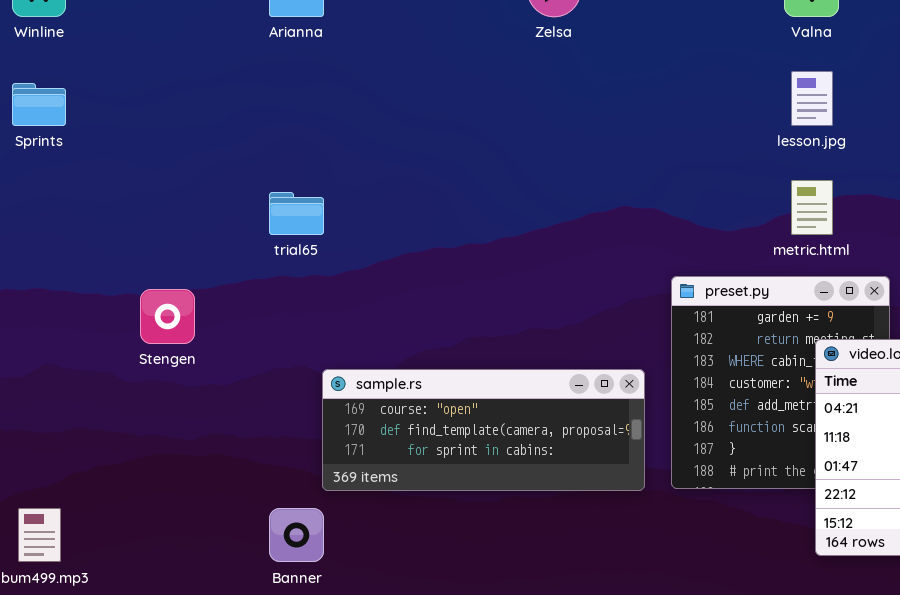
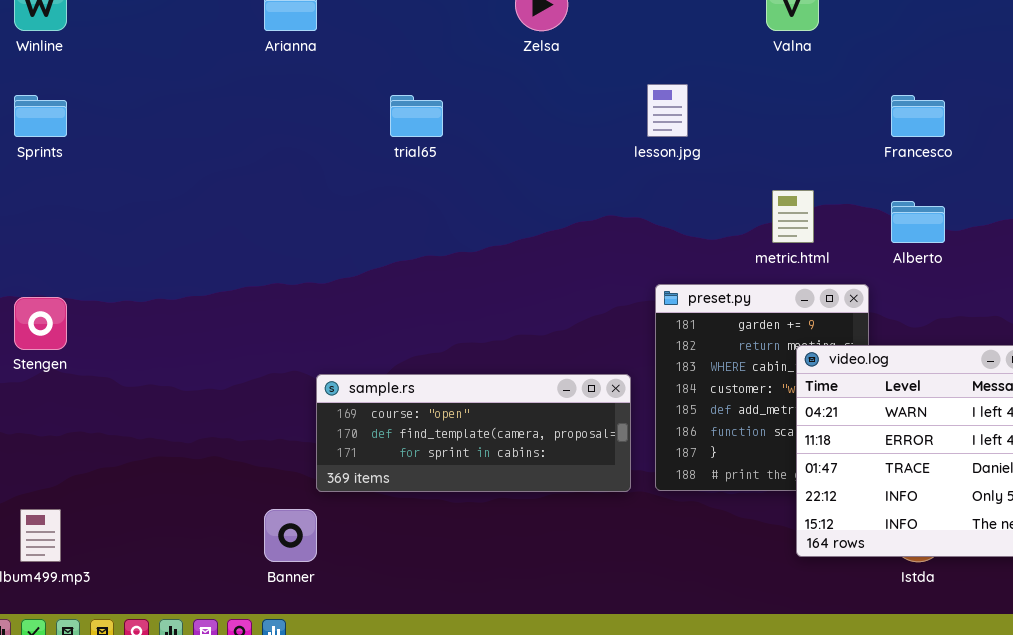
lesson.jpg: [791,71,833,126] -> [647,84,688,137], moved
trial65: [269,192,324,235] -> [390,95,443,137], moved
Stengen: [140,289,195,344] -> [14,297,67,350], moved

